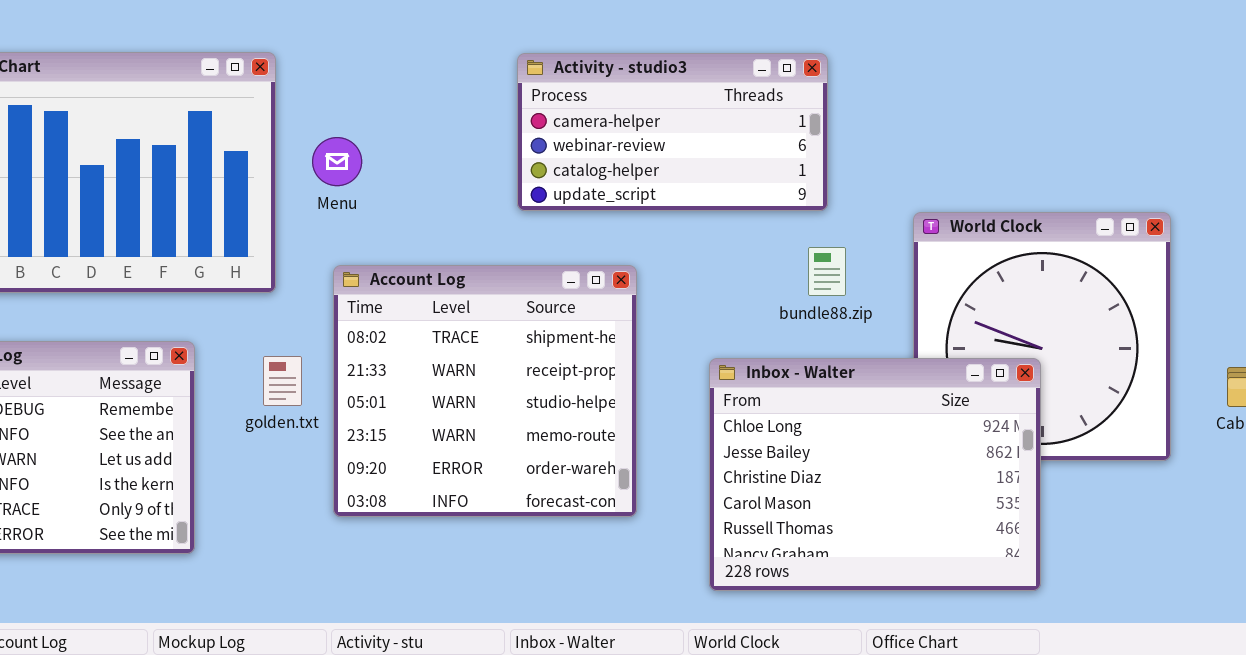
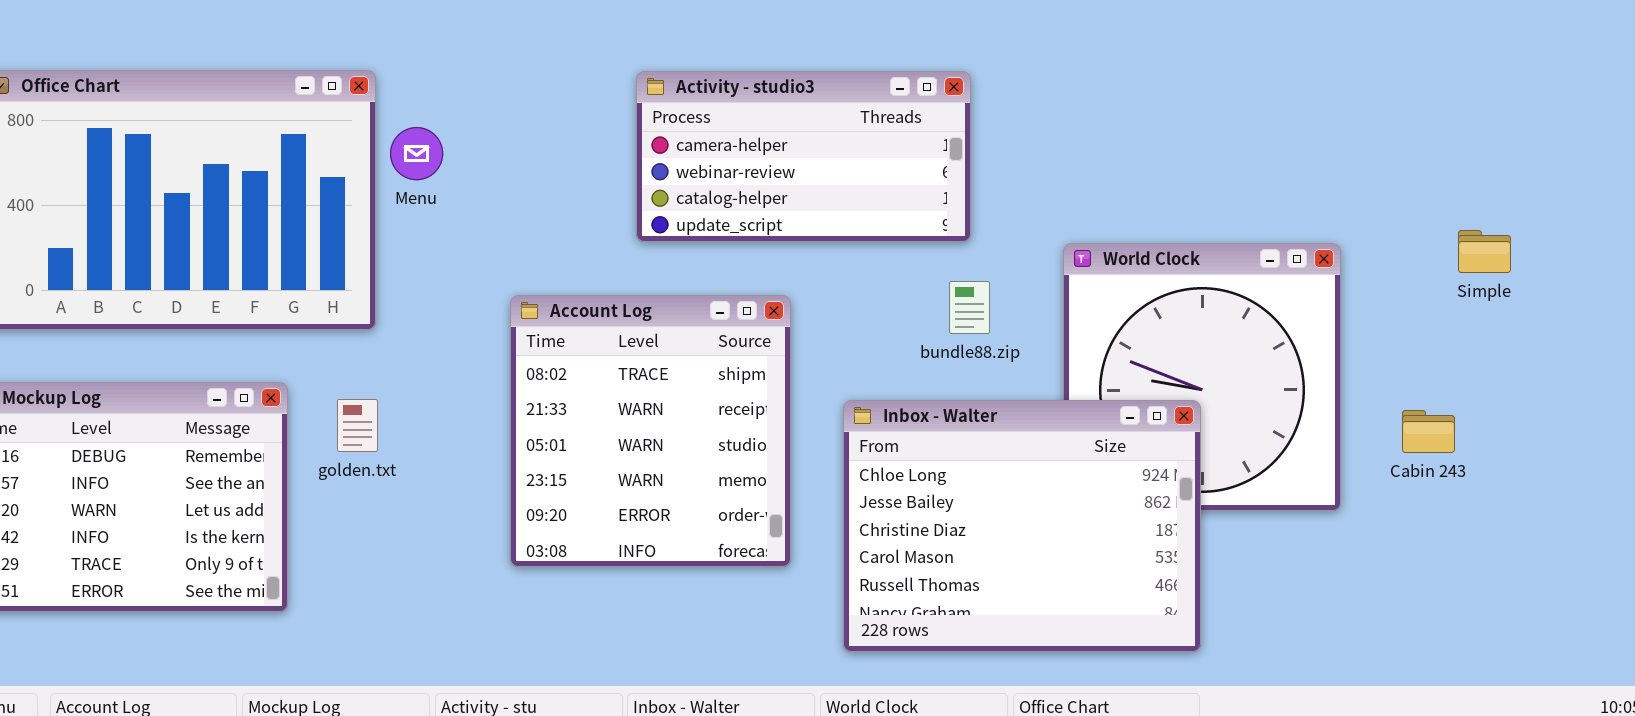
Menu: [312,137,362,186] -> [390,127,443,180], moved
Account Log: [333,265,637,517] -> [510,295,791,567], moved, resized
golden.txt: [263,356,302,406] -> [337,399,378,452], moved

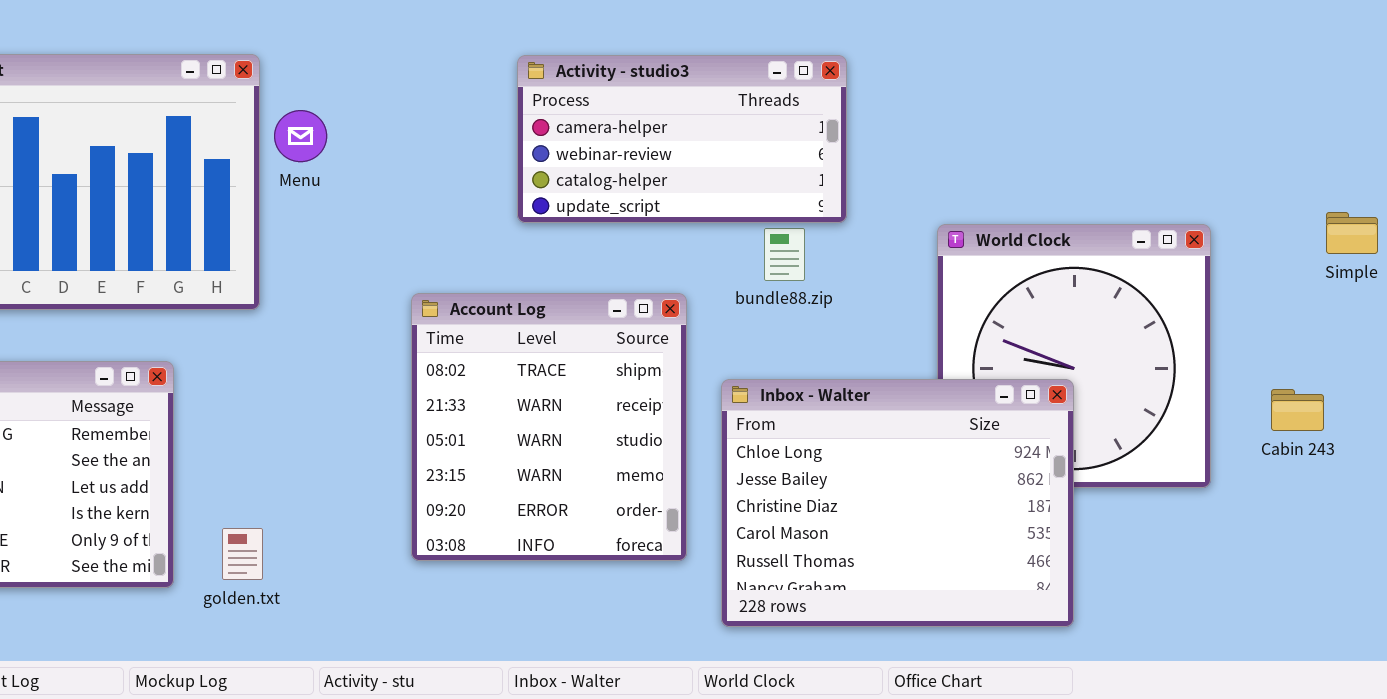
bundle88.zip: [949,281,990,334] -> [764,228,805,281], moved
Account Log: [510,295,791,567] -> [411,293,687,561], moved
golden.txt: [337,399,378,452] -> [222,528,263,580], moved

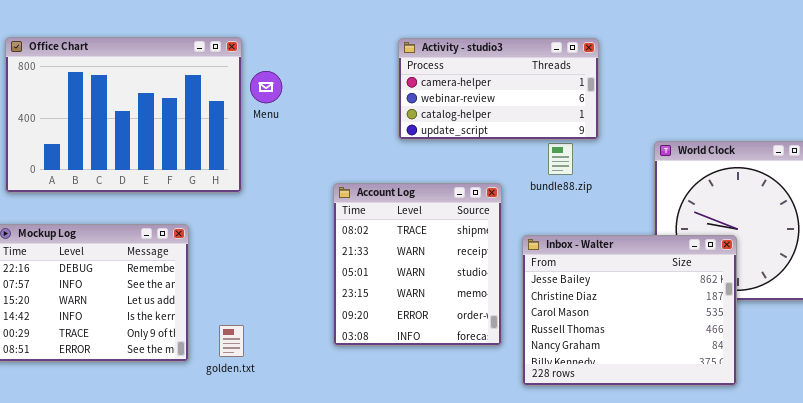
Inbox - Walter: [721,379,1074,627] -> [522,235,737,386], scrolled down 1 row

